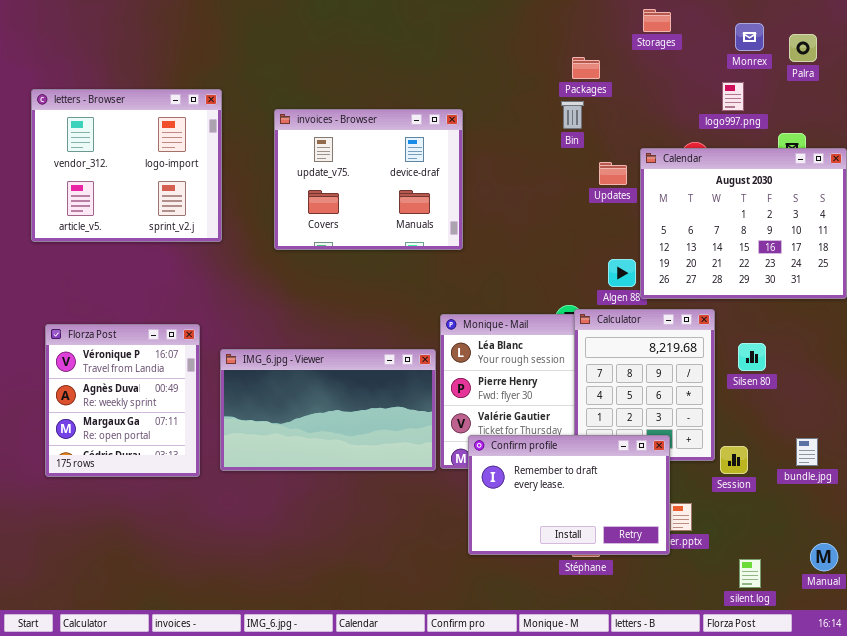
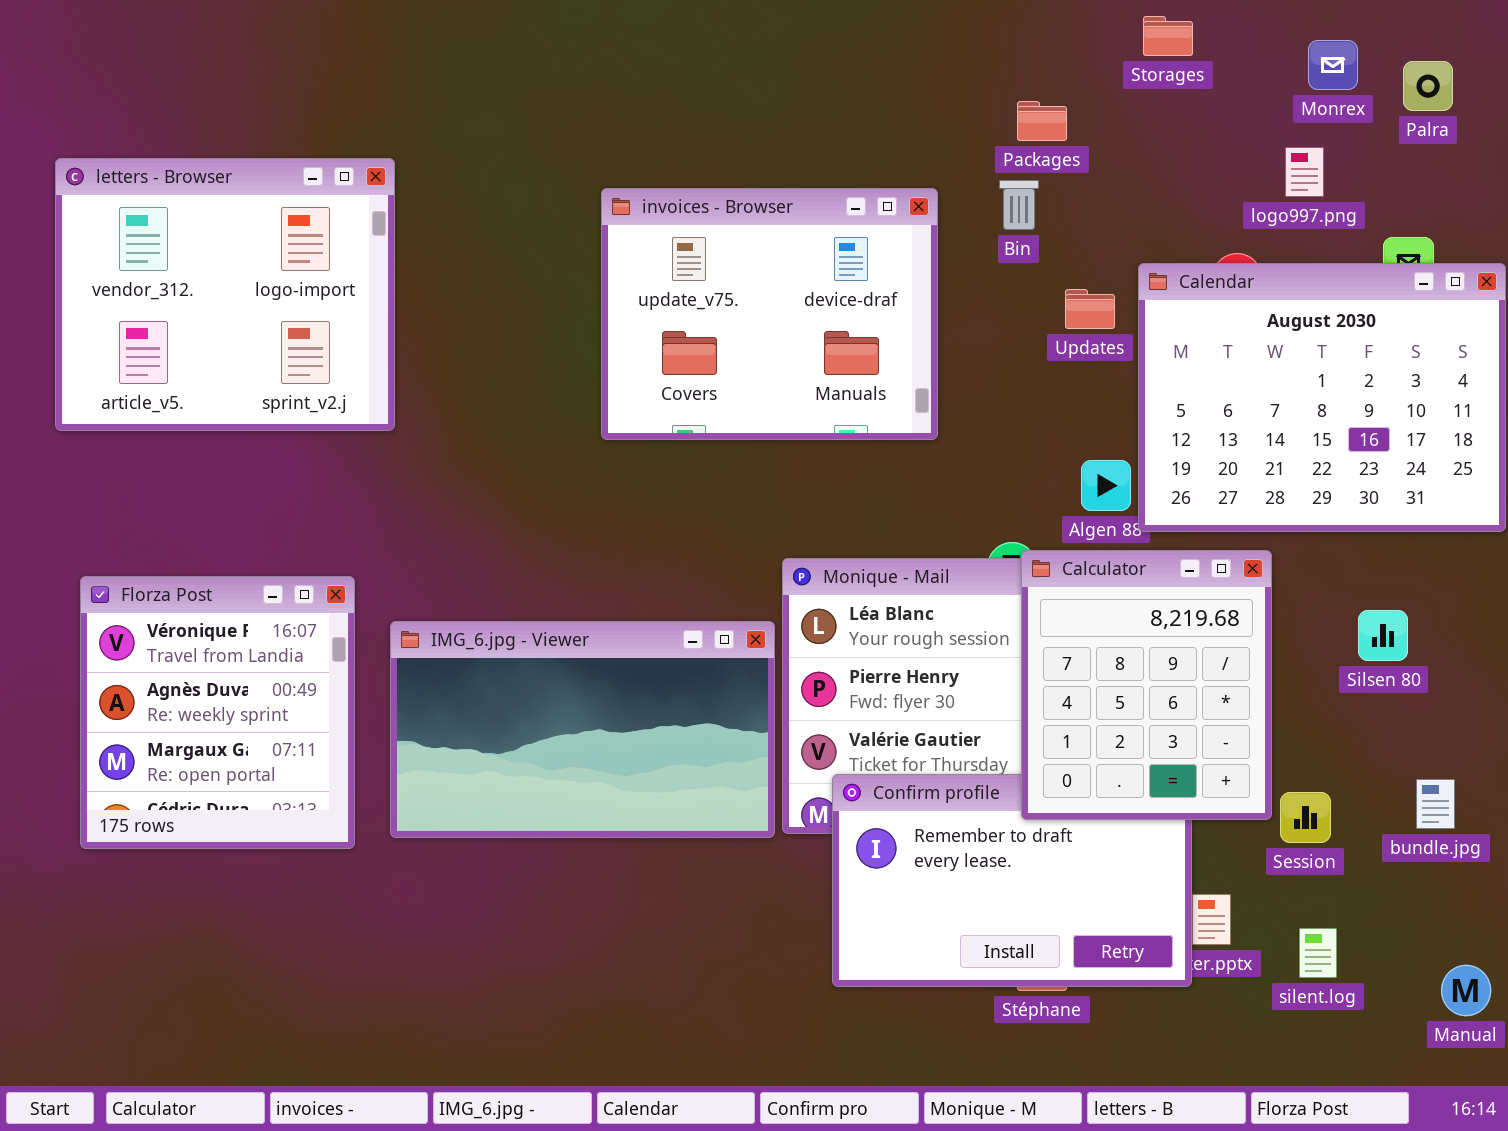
invoices - Browser: [274,109,463,250] -> [601,188,938,440], moved
Calculator: [574,309,715,461] -> [1021,550,1272,820], raised
Silsen 80: [738,343,766,371] -> [1358,610,1408,661], moved
silent.log: [739,559,761,588] -> [1299,928,1337,978], moved

